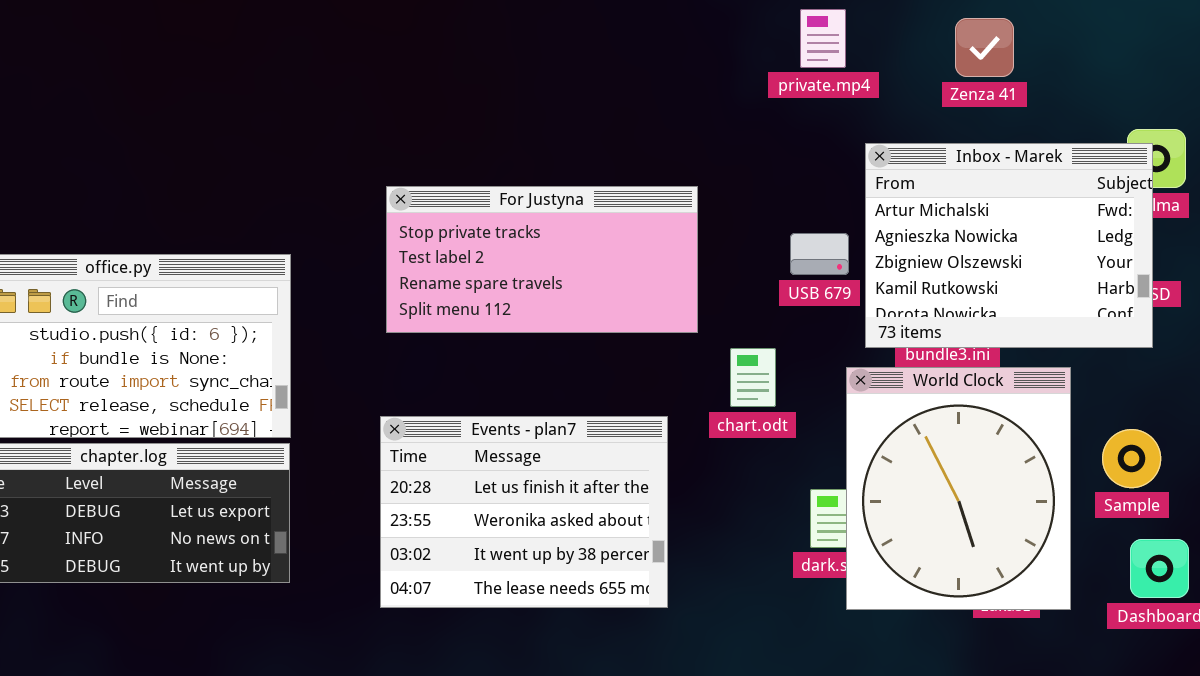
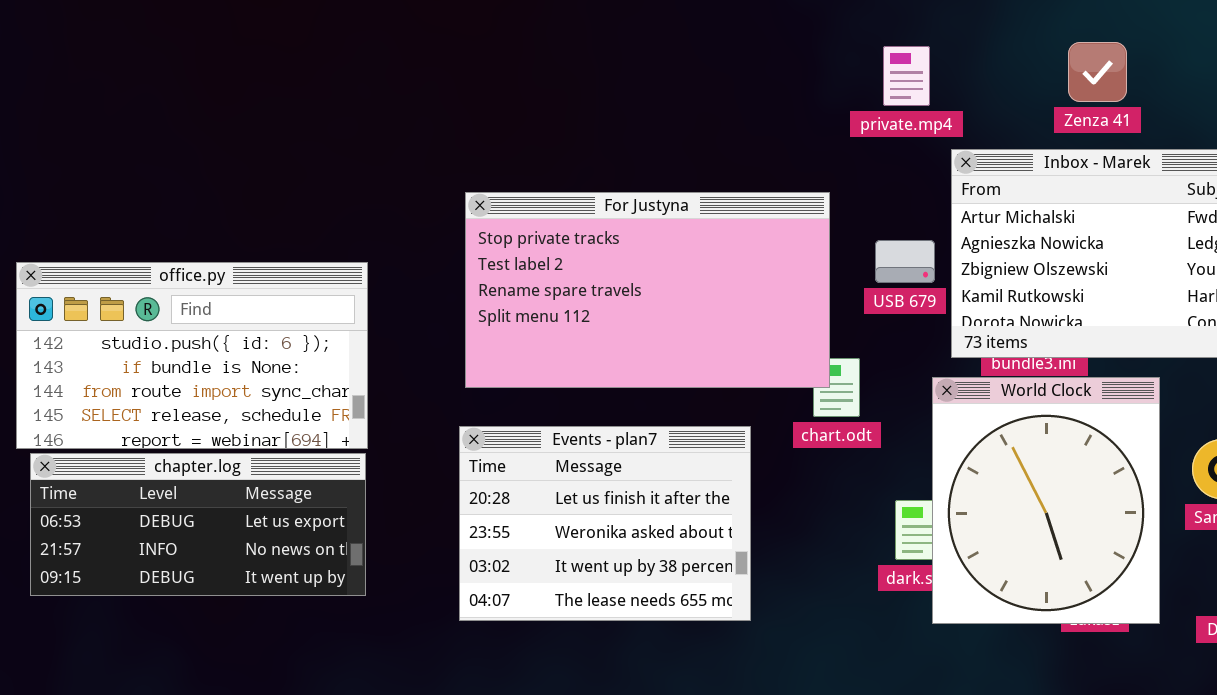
private.mp4: [800,9,846,68] -> [883,46,930,106], moved
Zenza 41: [955,18,1014,77] -> [1068,42,1127,102], moved
For Justyna: [386,186,698,333] -> [465,192,830,388], resized

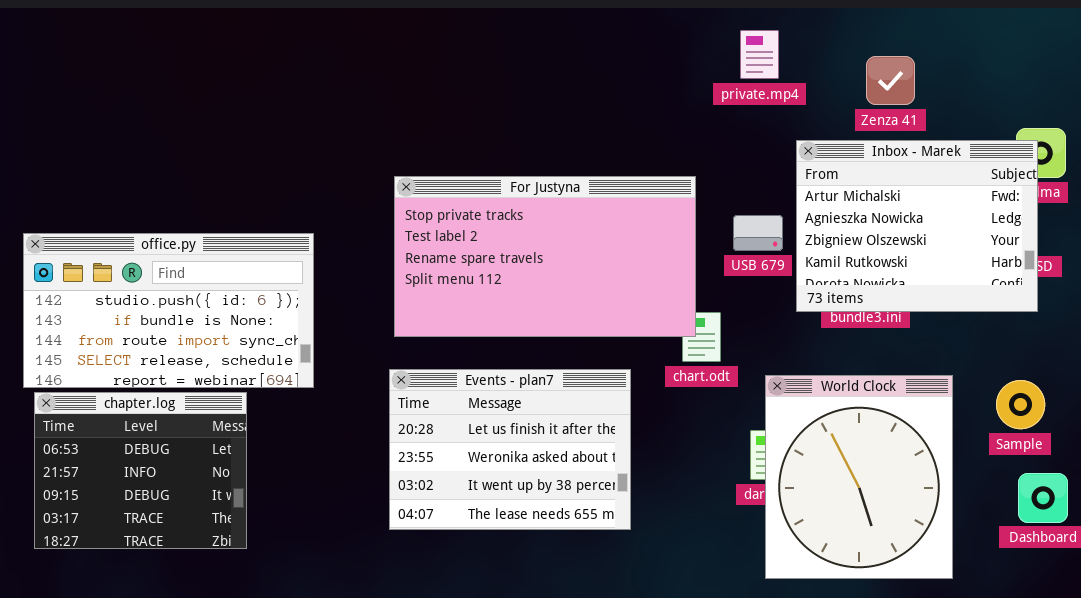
Zenza 41: [1068,42,1127,102] -> [866,56,915,105], moved
private.mp4: [883,46,930,106] -> [740,30,779,79], moved
World Clock: [932,377,1160,624] -> [765,375,953,579], moved
chapter.log: [30,453,366,596] -> [34,392,247,549], resized

